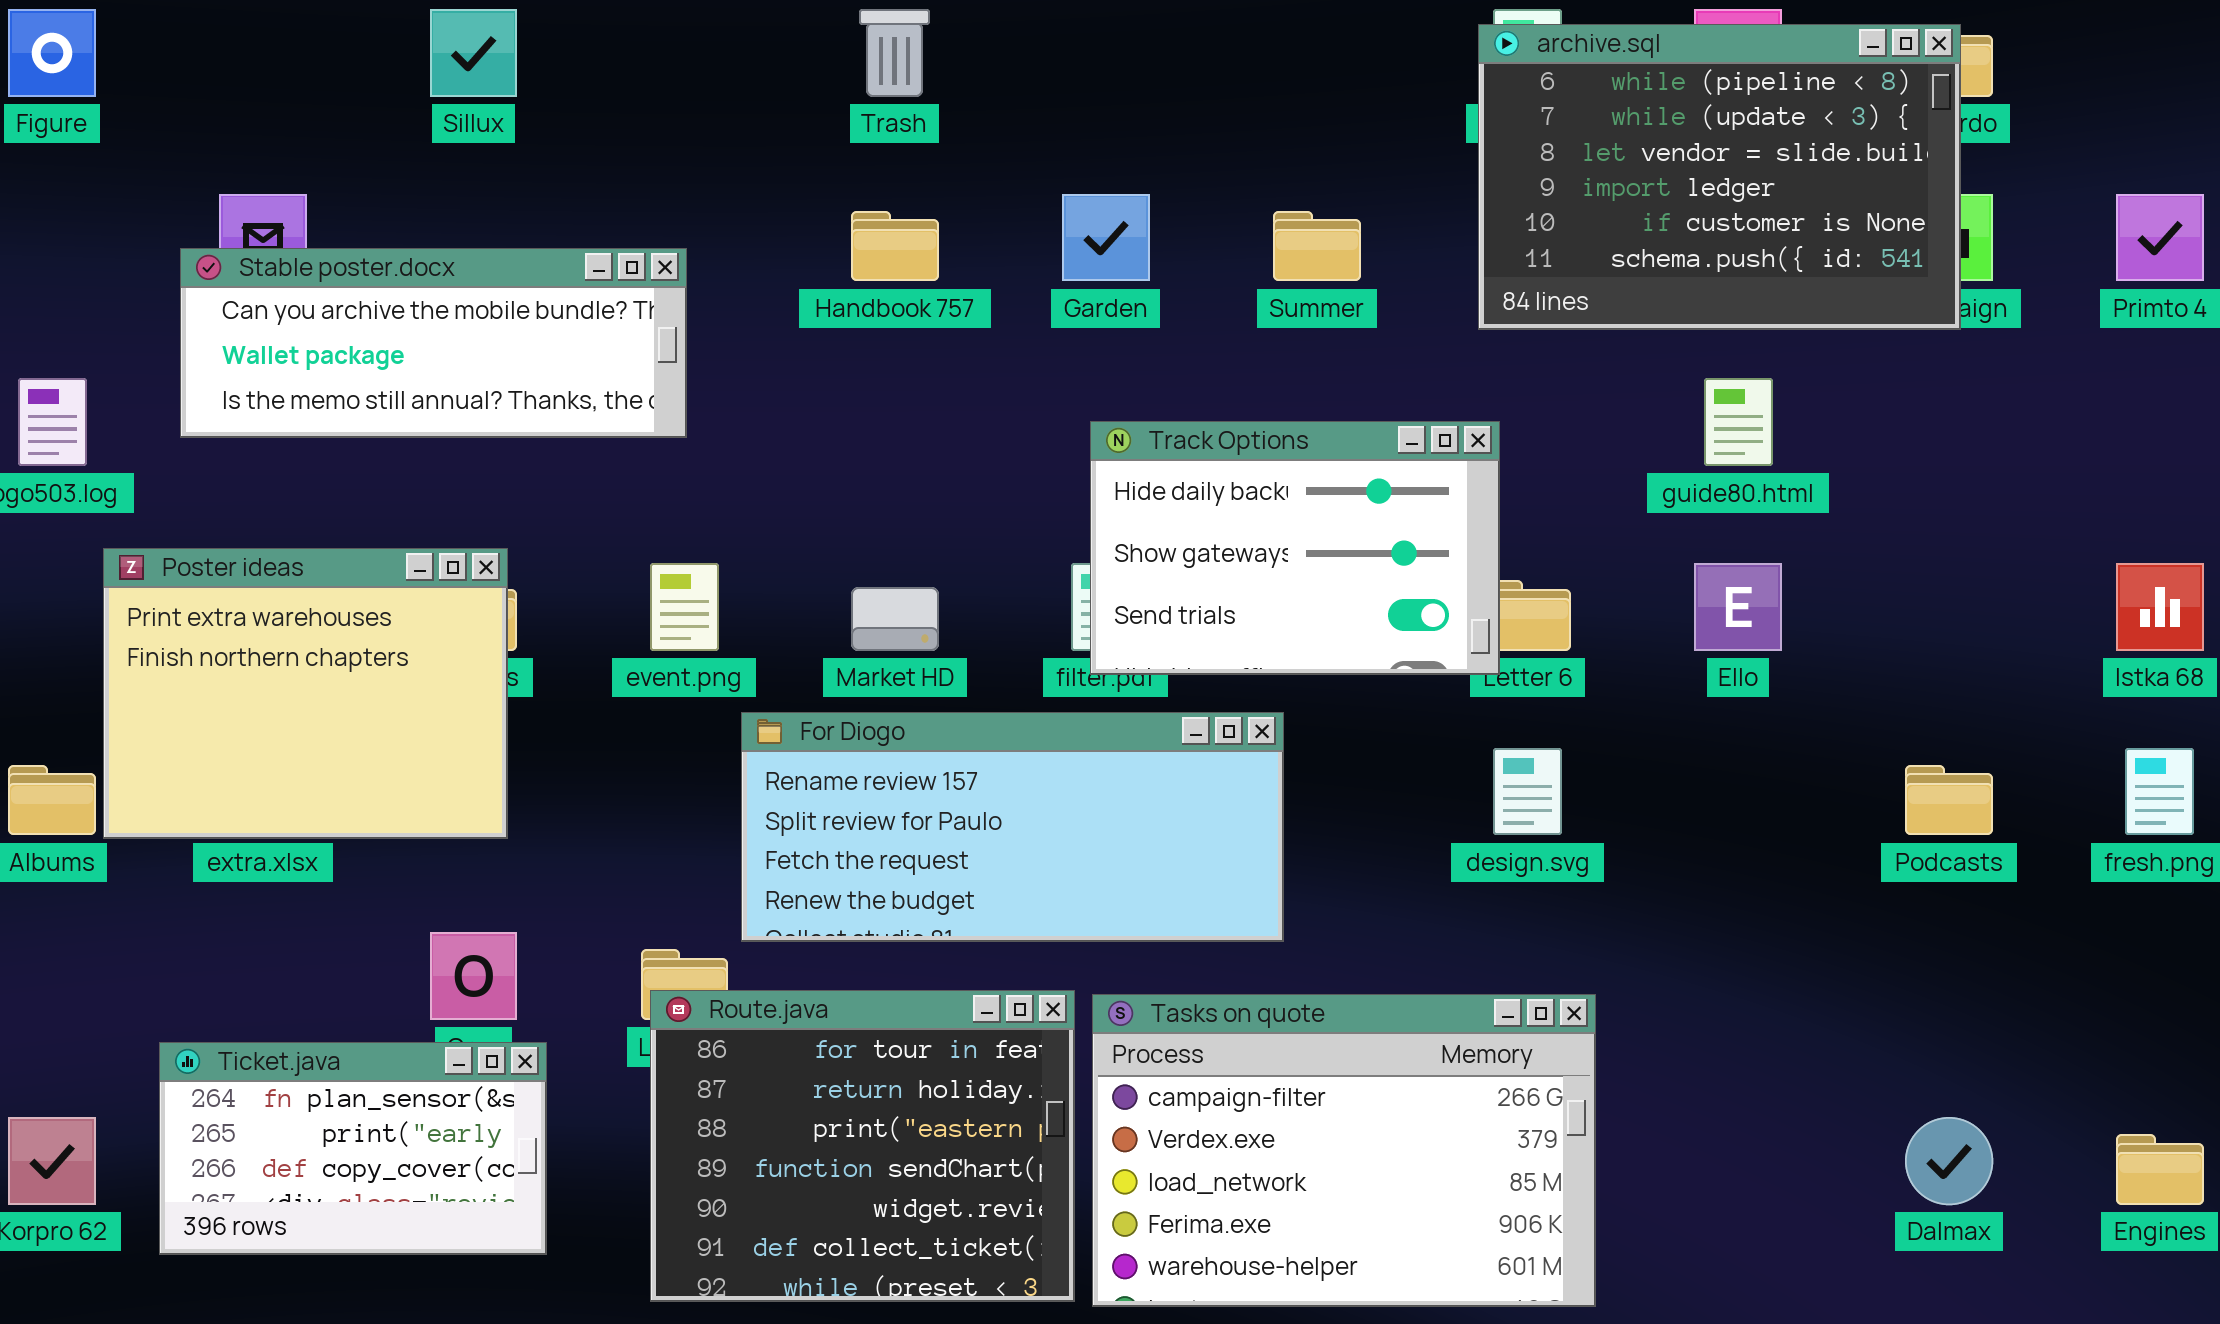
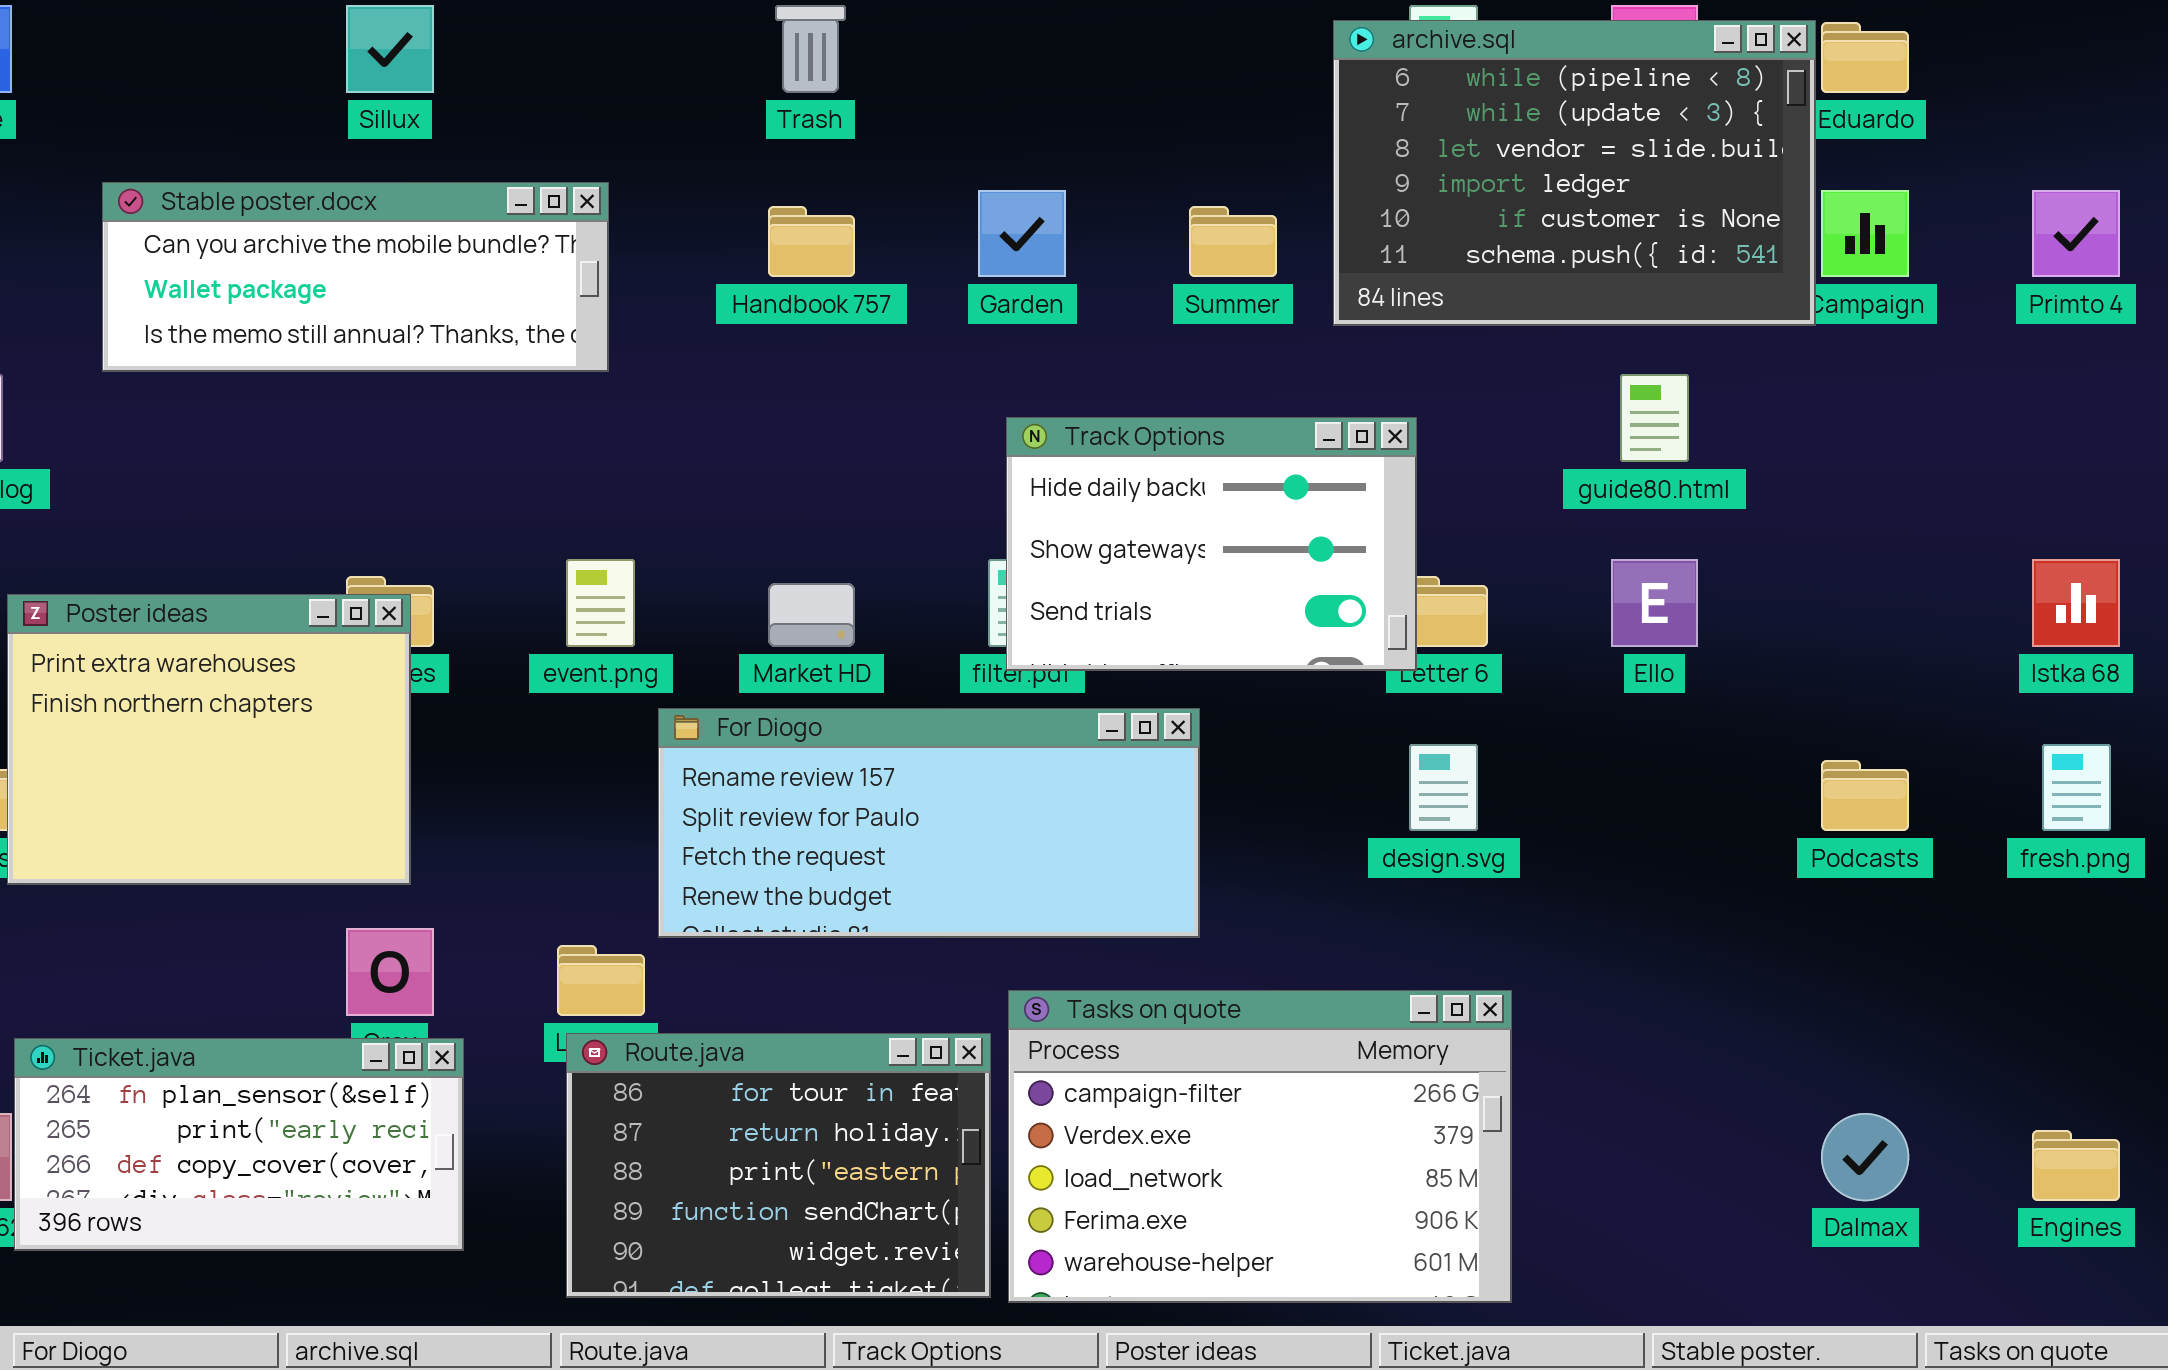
archive.sql: [1478,24,1961,330] -> [1333,20,1816,326], moved
Stable poster.docx: [180,248,687,438] -> [102,182,609,372], moved
Poster ideas: [103,548,508,839] -> [7,594,411,885], moved
Route.java: [650,990,1075,1302] -> [566,1033,991,1298], resized
Ticket.java: [159,1042,547,1255] -> [14,1038,464,1251], resized

